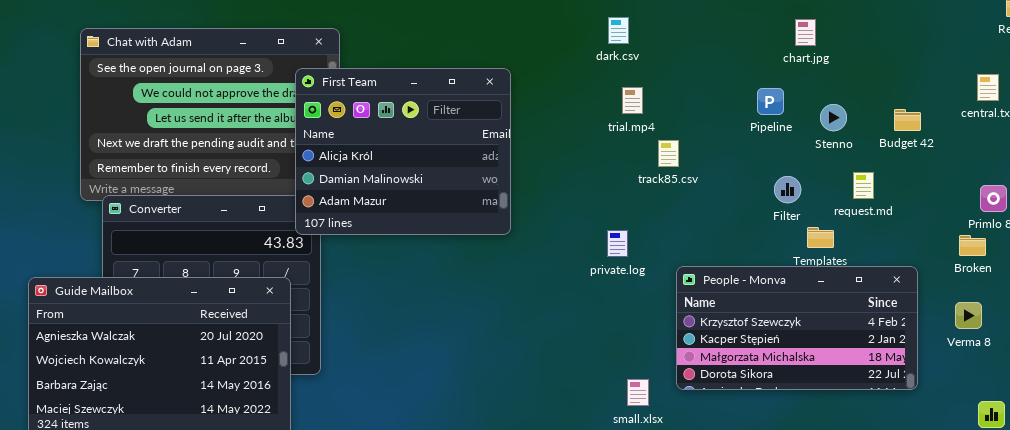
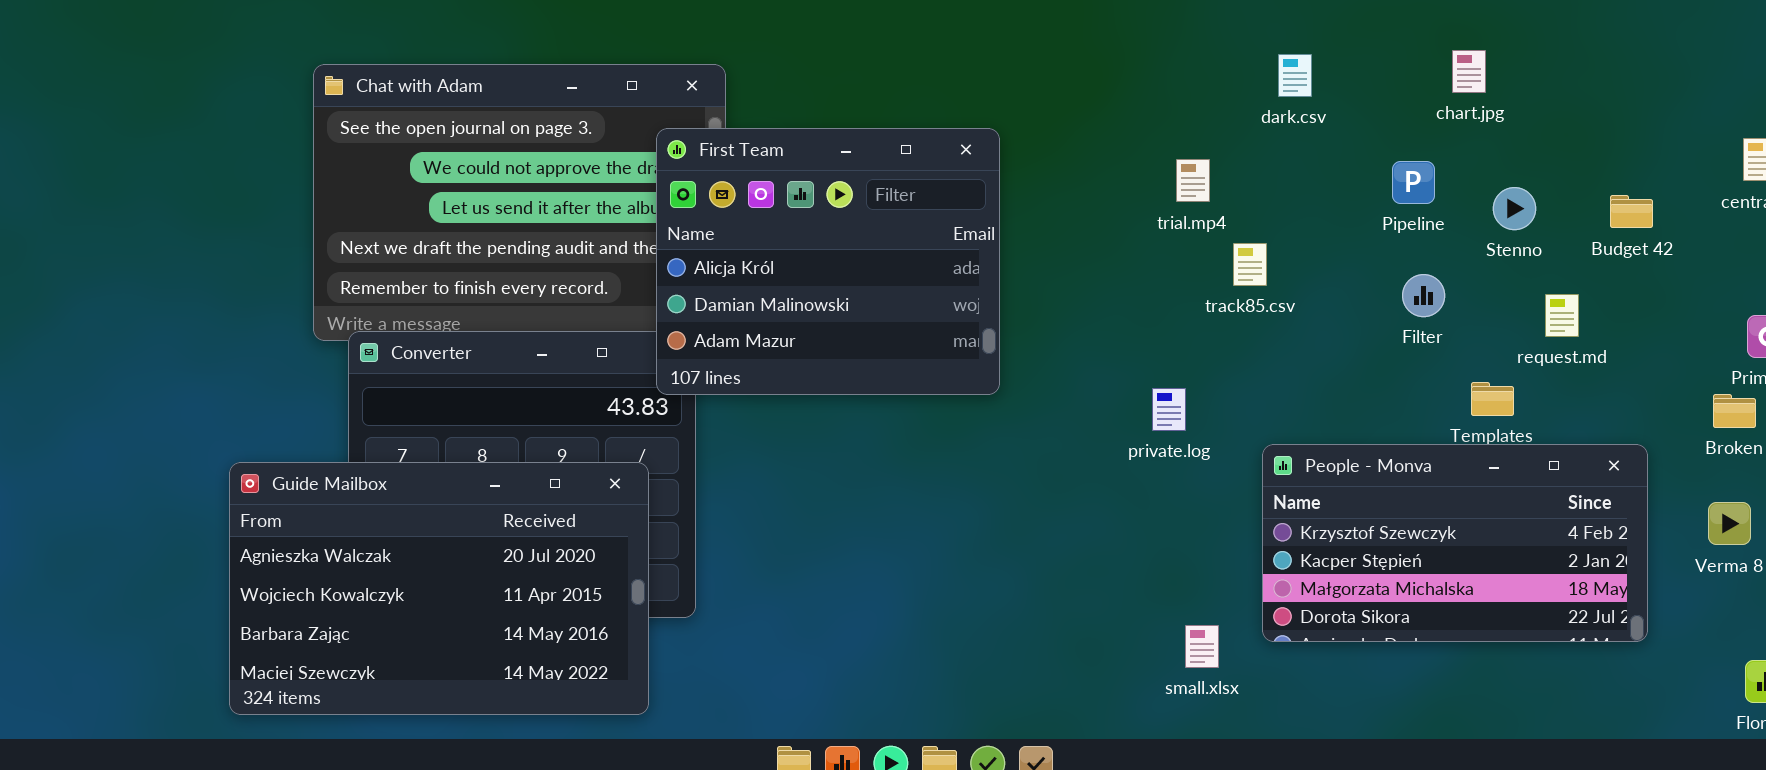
dark.csv: [608,17,629,44] -> [1278,54,1312,97], moved
Filter: [774,176,801,203] -> [1402,274,1445,317], moved

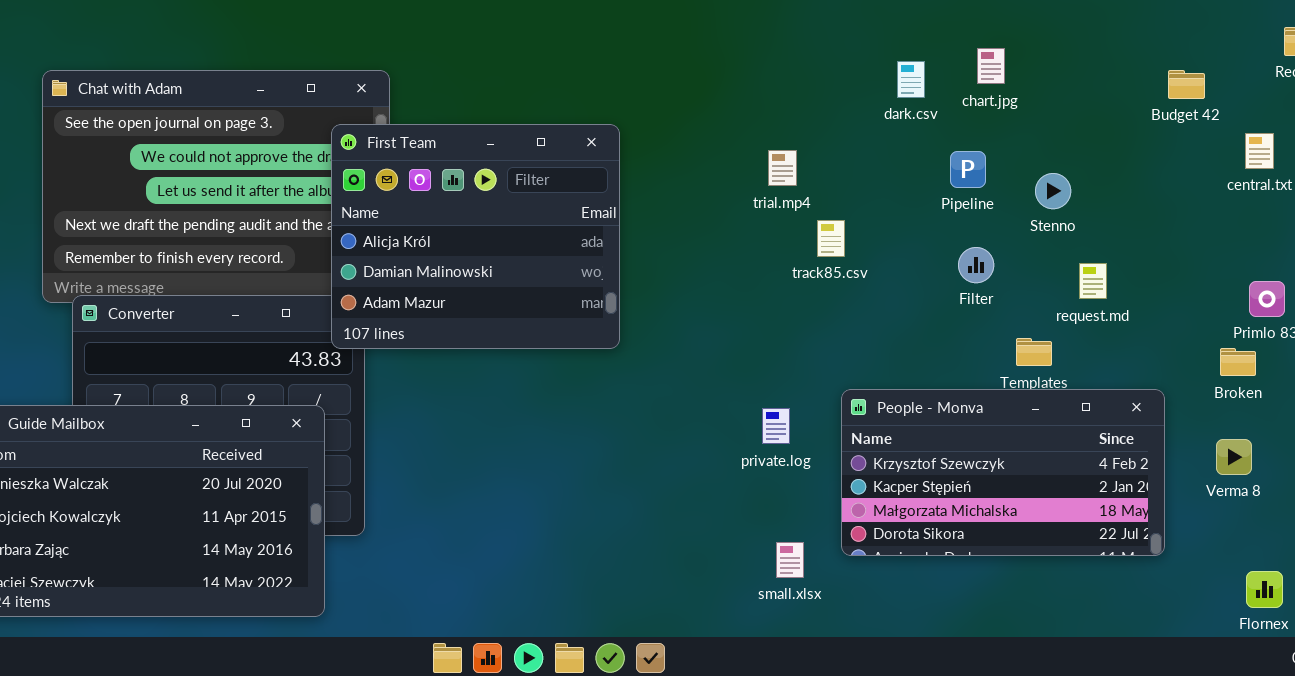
chart.jpg: [1452,50,1486,93] -> [977,48,1005,84], moved
dark.csv: [1278,54,1312,97] -> [897,61,925,98], moved
Budget 42: [1610,195,1653,228] -> [1168,70,1205,99], moved
private.log: [1152,388,1186,431] -> [762,408,790,444], moved

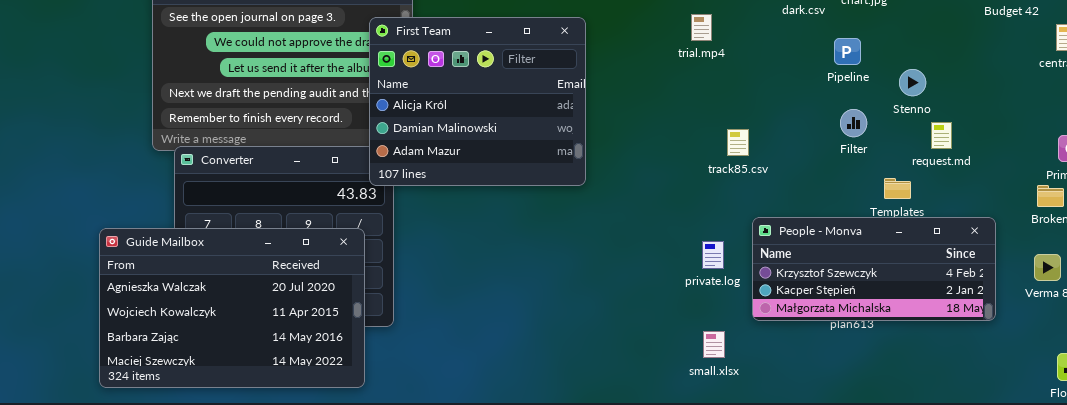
trial.mp4: [768,150,797,186] -> [691,14,712,41], moved
Stenno: [1035,173,1071,209] -> [899,69,926,96], moved
track85.csv: [817,220,845,257] -> [727,129,749,156], moved
People - Monva: [841,389,1165,556] -> [752,217,996,321], resized
private.log: [762,408,790,444] -> [702,241,724,269], moved

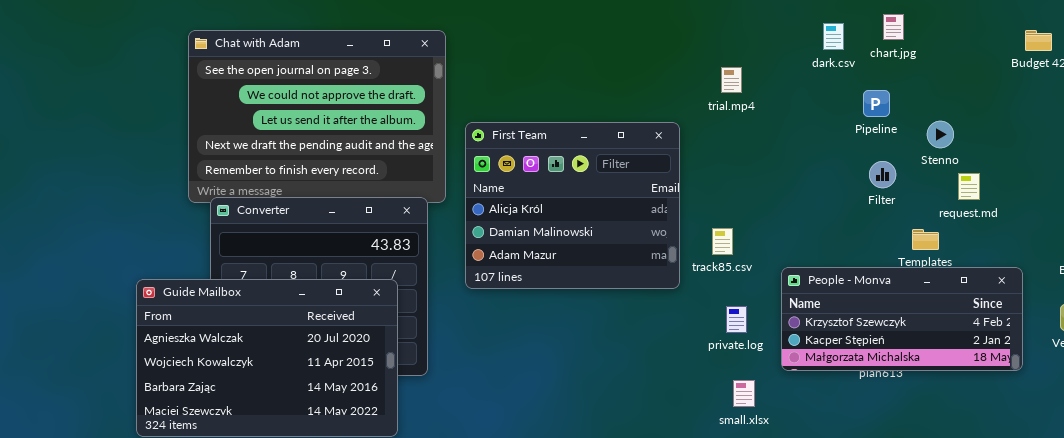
First Team: [369,17,586,186] -> [465,122,680,289], moved
track85.csv: [727,129,749,156] -> [712,228,733,255], moved
private.log: [702,241,724,269] -> [726,306,747,333], moved

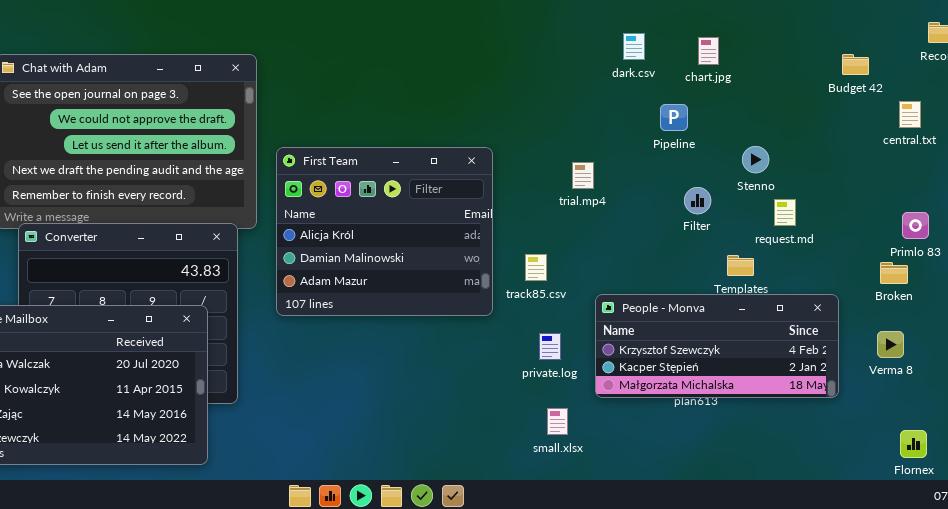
dark.csv: [823,23,844,50] -> [623,33,645,60], moved
trial.mp4: [721,67,742,93] -> [572,162,594,189], moved
Pipeline: [863,90,890,117] -> [660,104,688,131], moved

